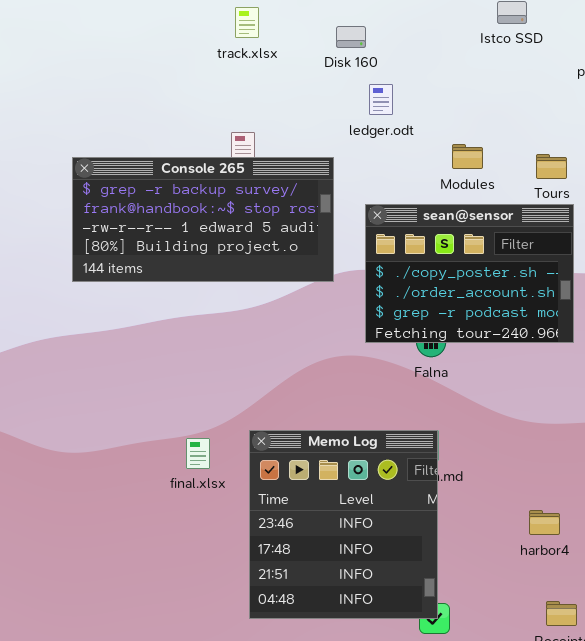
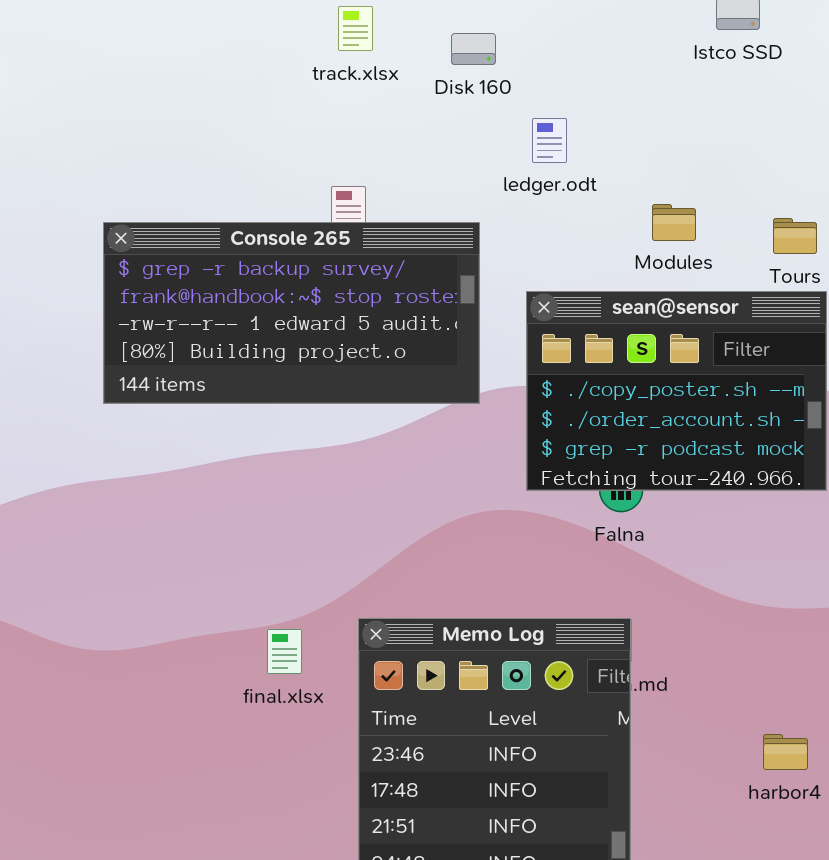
Disk 160: [336,26,366,48] -> [451,33,496,65], moved

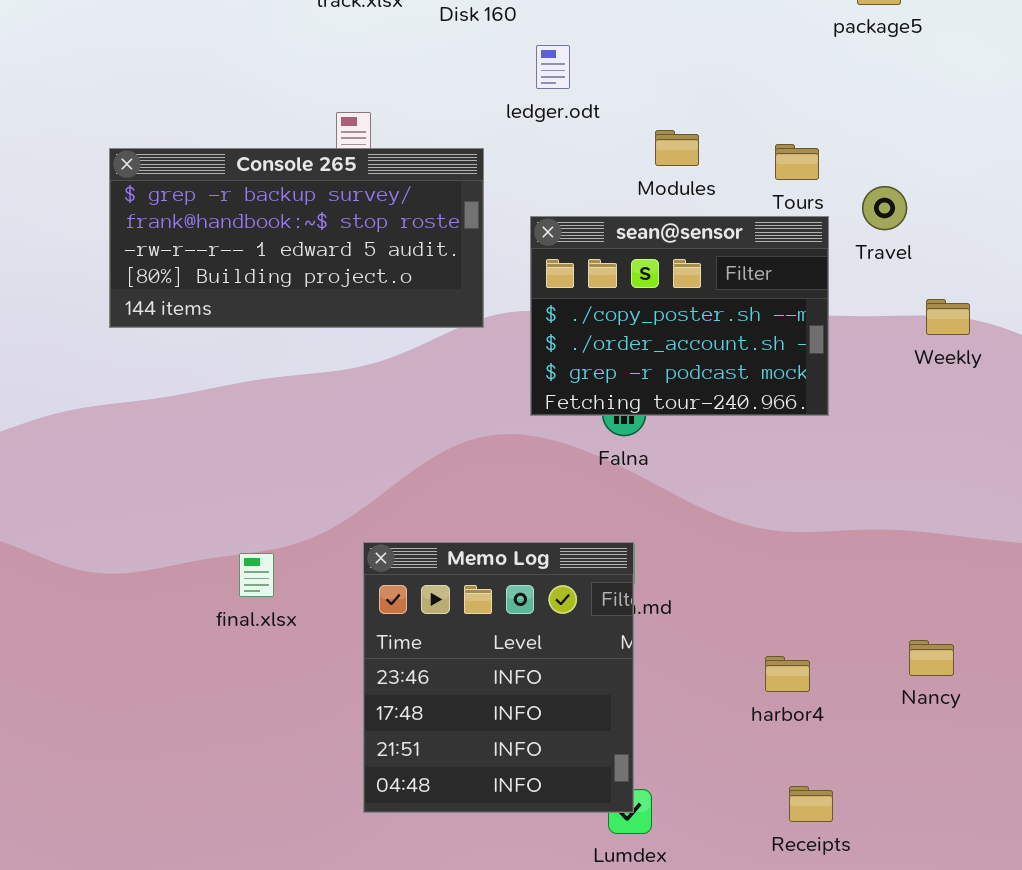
final.xlsx: [267,629,302,674] -> [239,553,274,597], moved

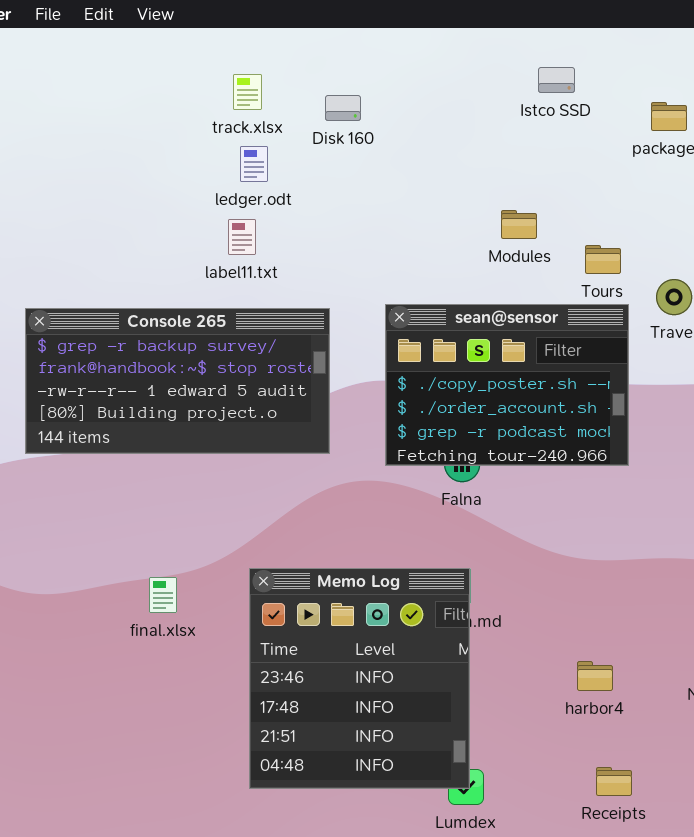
ledger.odt: [536,45,570,89] -> [240,146,268,182], moved
Modules: [655,130,699,166] -> [501,210,537,239], moved
Console 265: [109,148,484,328] -> [25,308,330,454], moved

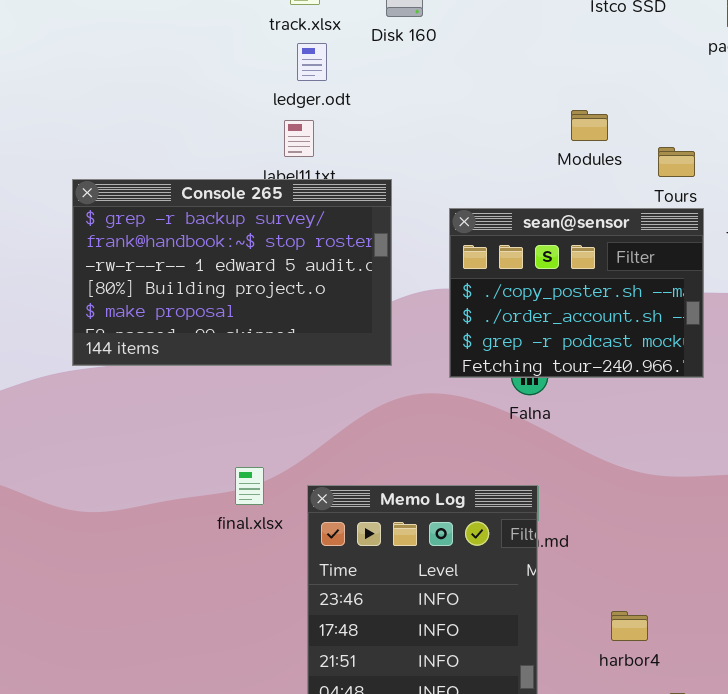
Console 265: [25,308,330,454] -> [72,179,392,366], resized
final.xlsx: [149,577,177,613] -> [235,467,264,505], moved
harbor4: [577,661,613,691] -> [611,611,648,641], moved

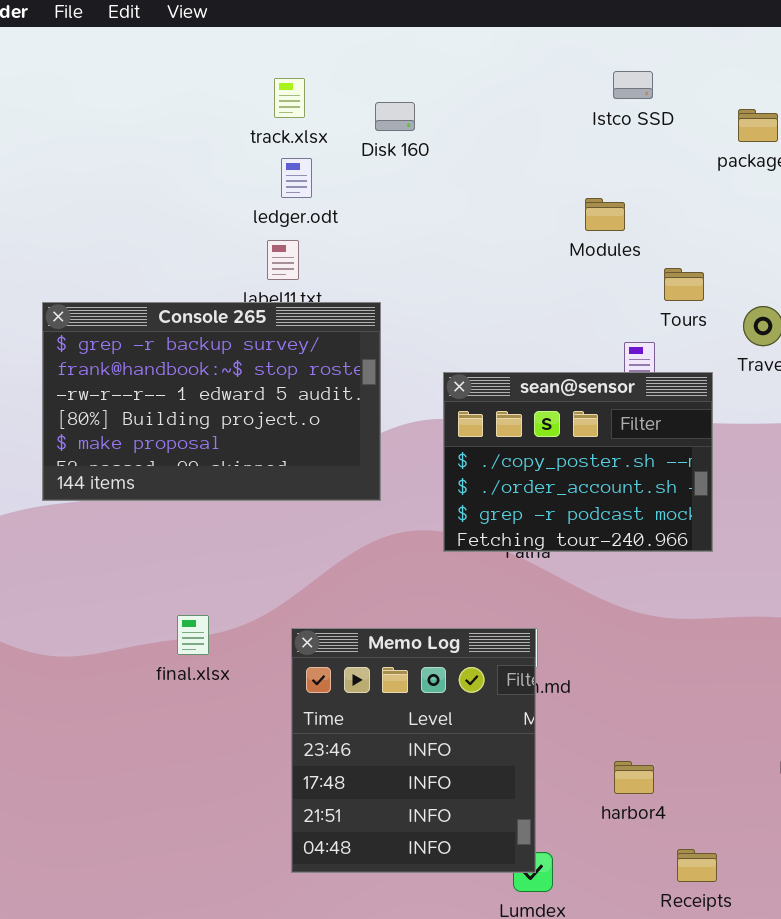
Modules: [571,110,608,141] -> [585,198,625,231], moved
sean@sensor: [449,208,704,378] -> [443,372,713,552], moved
final.xlsx: [235,467,264,505] -> [177,615,209,655], moved

